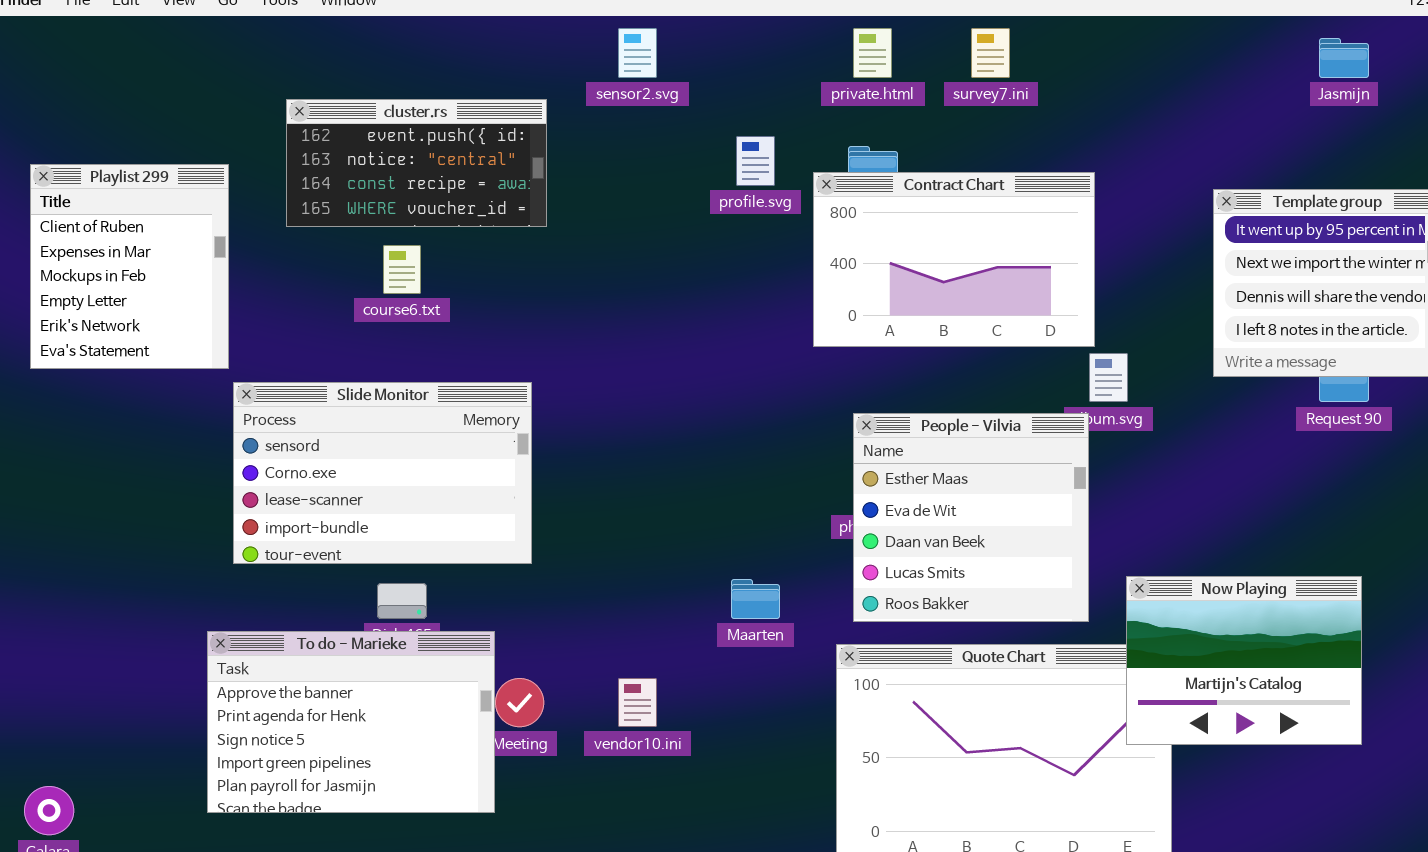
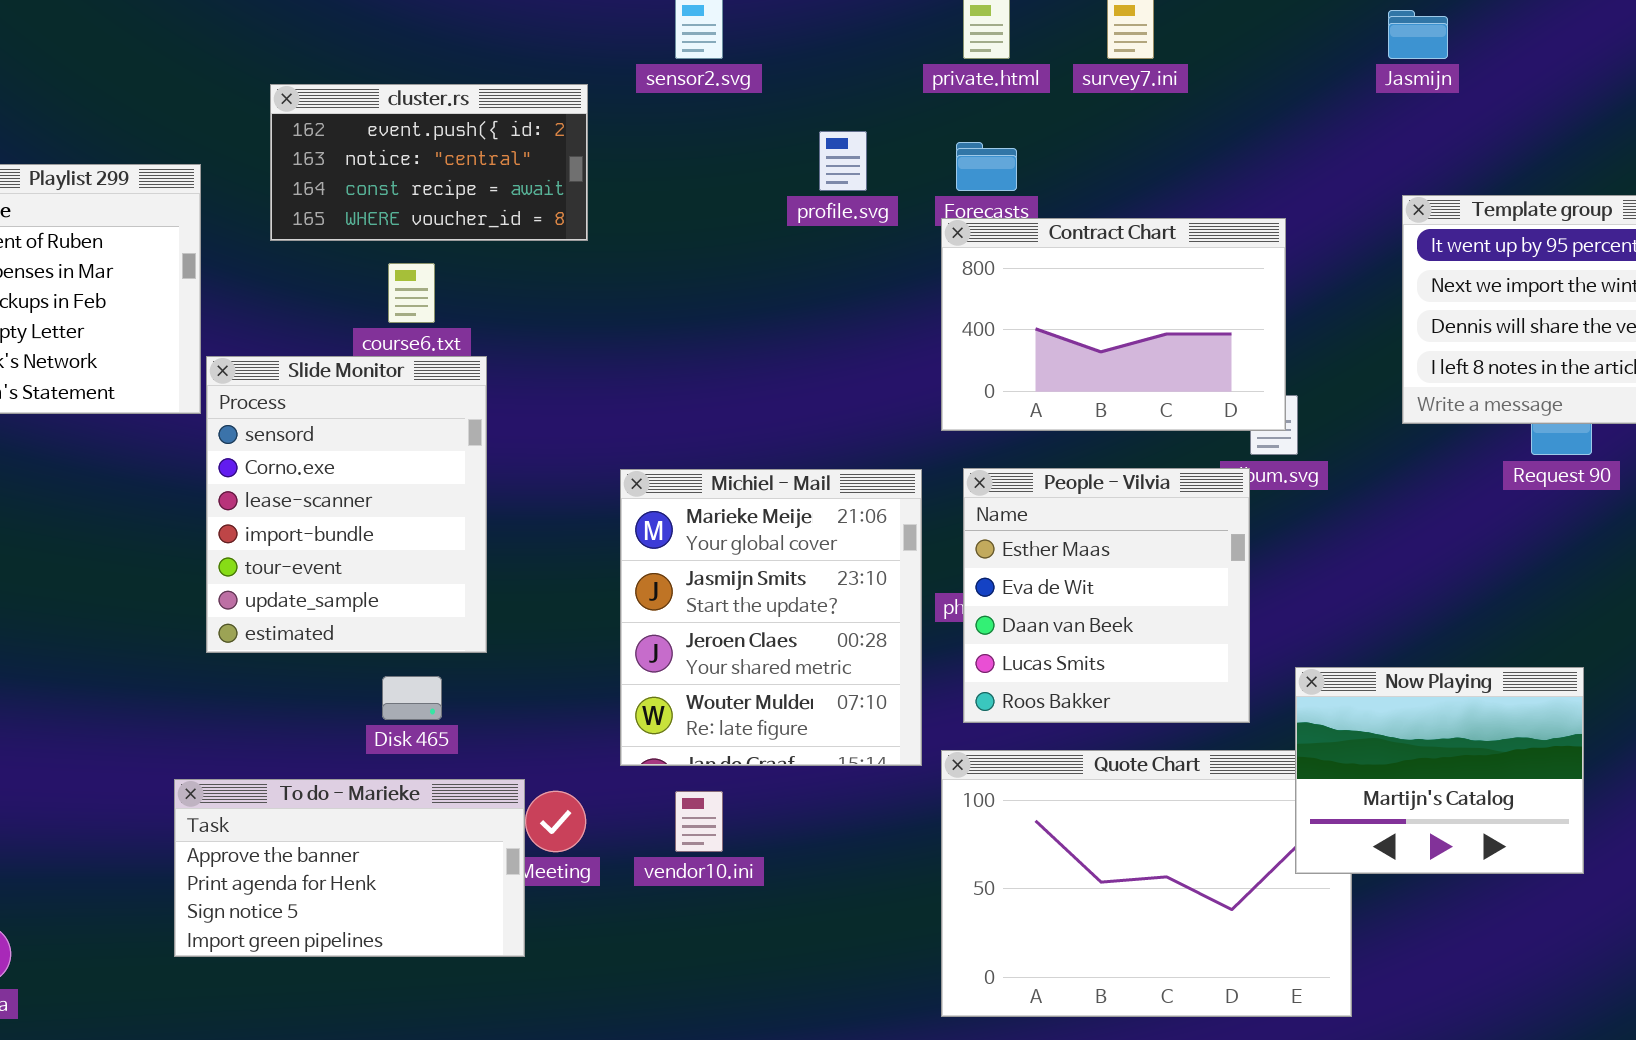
Jasmijn: [1319,38,1369,78] -> [1388,10,1448,59], moved
Contract Chart: [813,172,1095,347] -> [941,218,1286,431], moved
Slide Monitor: [233,382,532,564] -> [206,356,487,653], resized
Michiel - Mail: none -> [620,469,922,766], opened
To do - Marieke: [207,631,495,813] -> [174,779,525,957], resized

